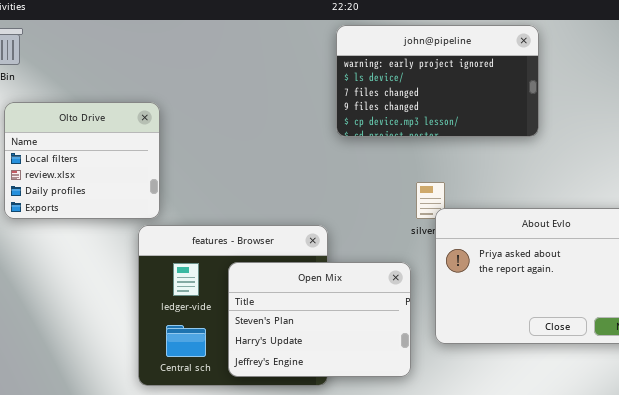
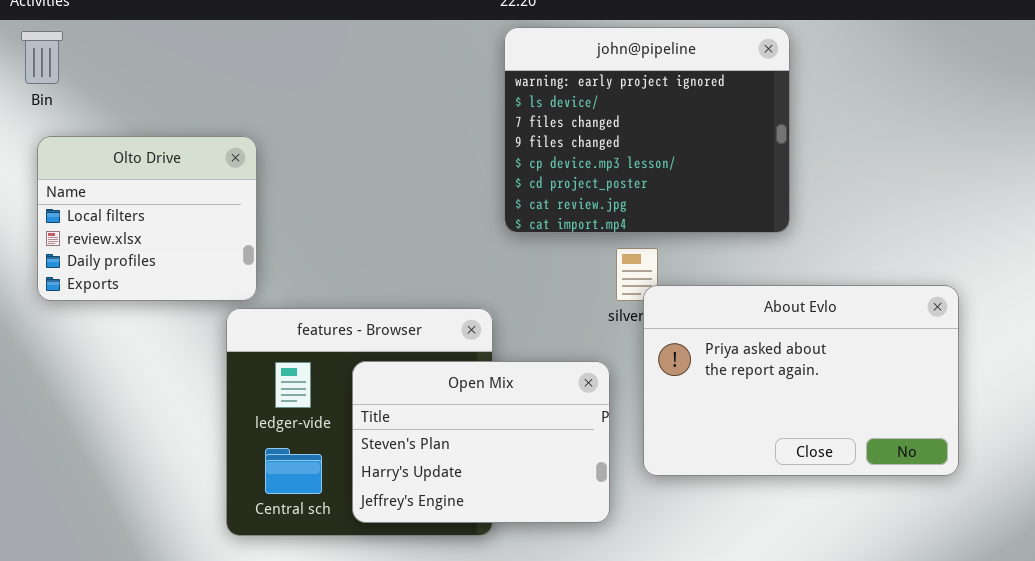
john@pipeline: [336,25,539,137] -> [504,27,790,233], resized

